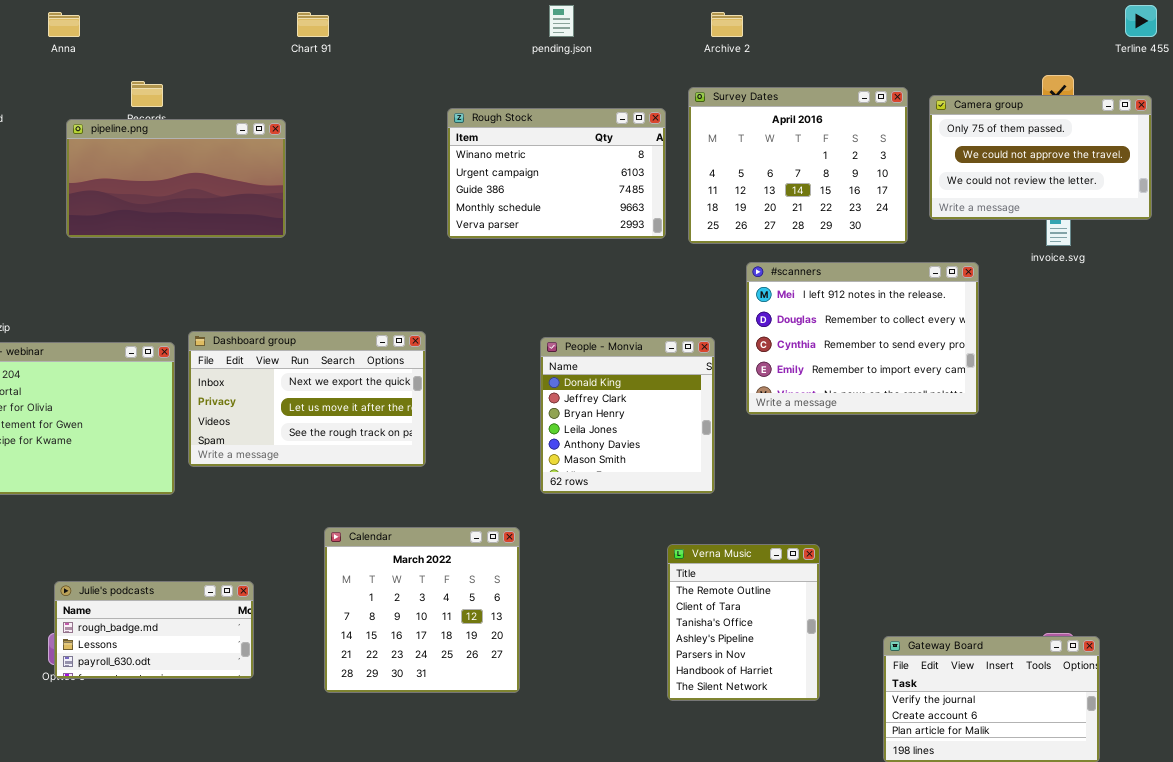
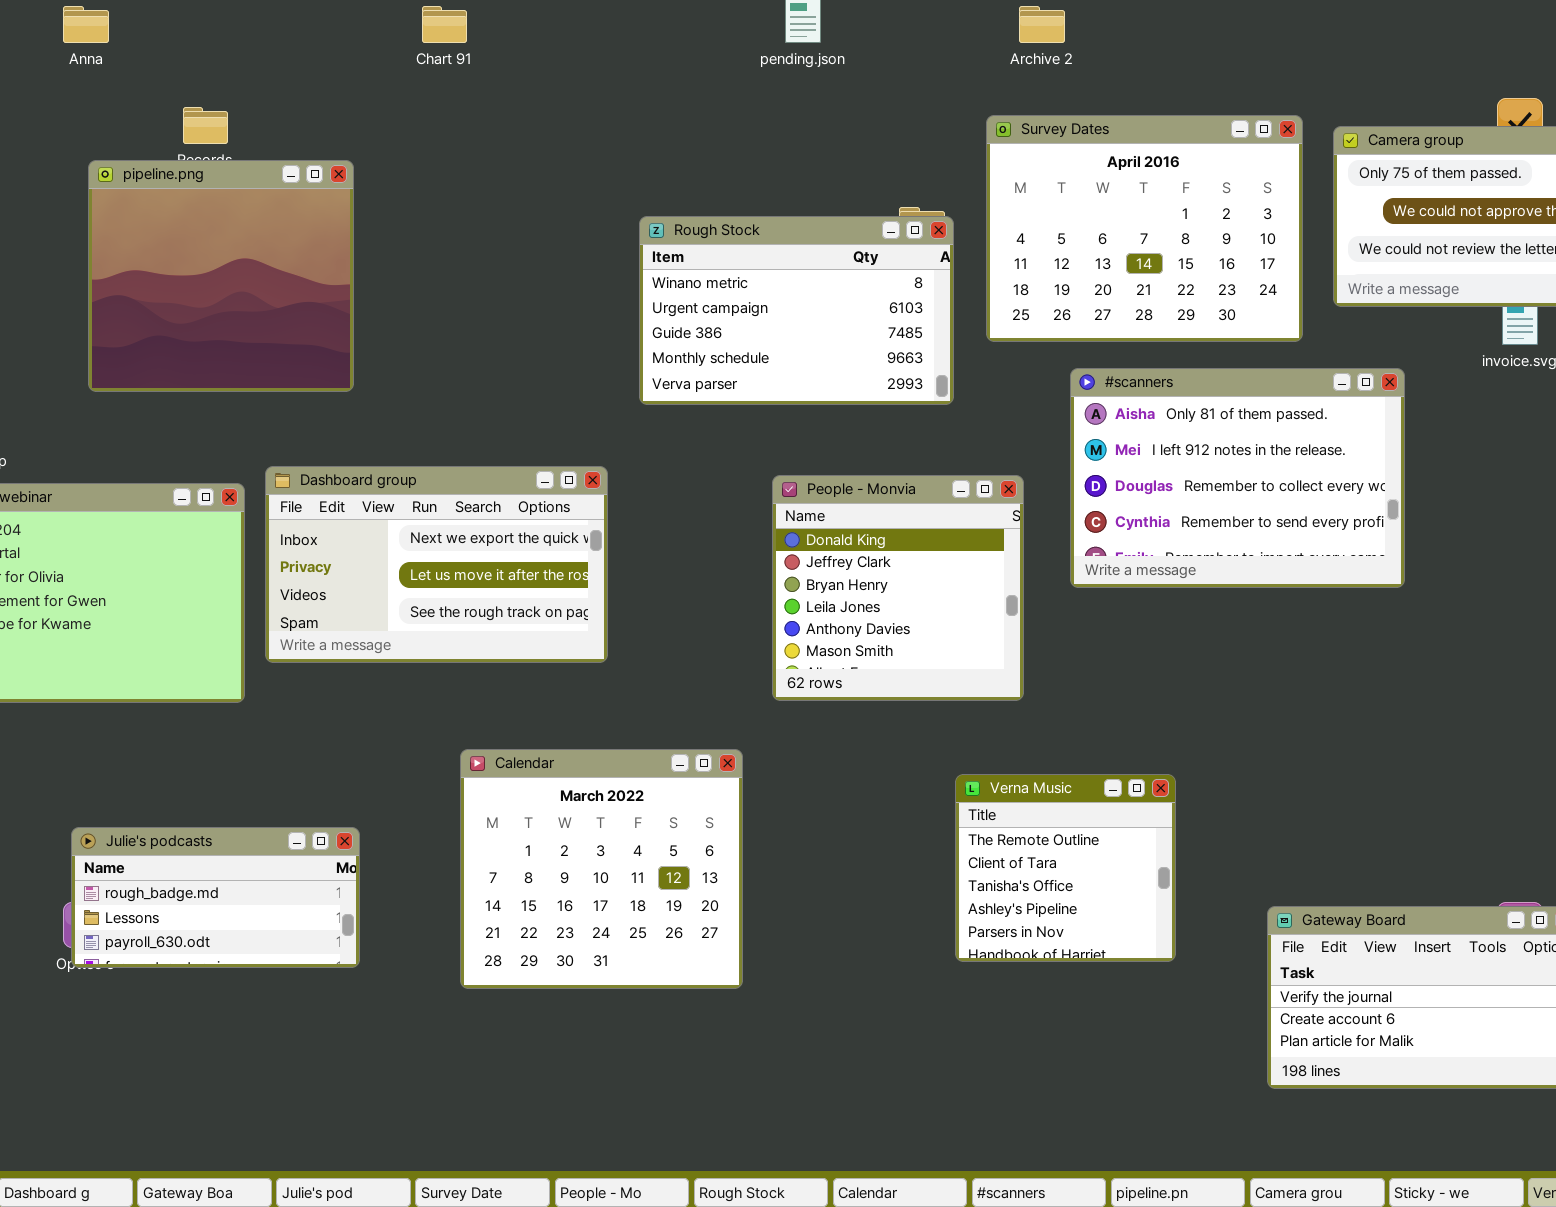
Rough Stock: [447,108,666,239] -> [639,216,954,405], moved
pipeline.png: [66,119,286,238] -> [88,160,354,392], resized
#scanners: [746,262,979,415] -> [1070,368,1405,588], scrolled up 1 row
Verna Music: [667,544,820,701] -> [955,774,1176,962], resized

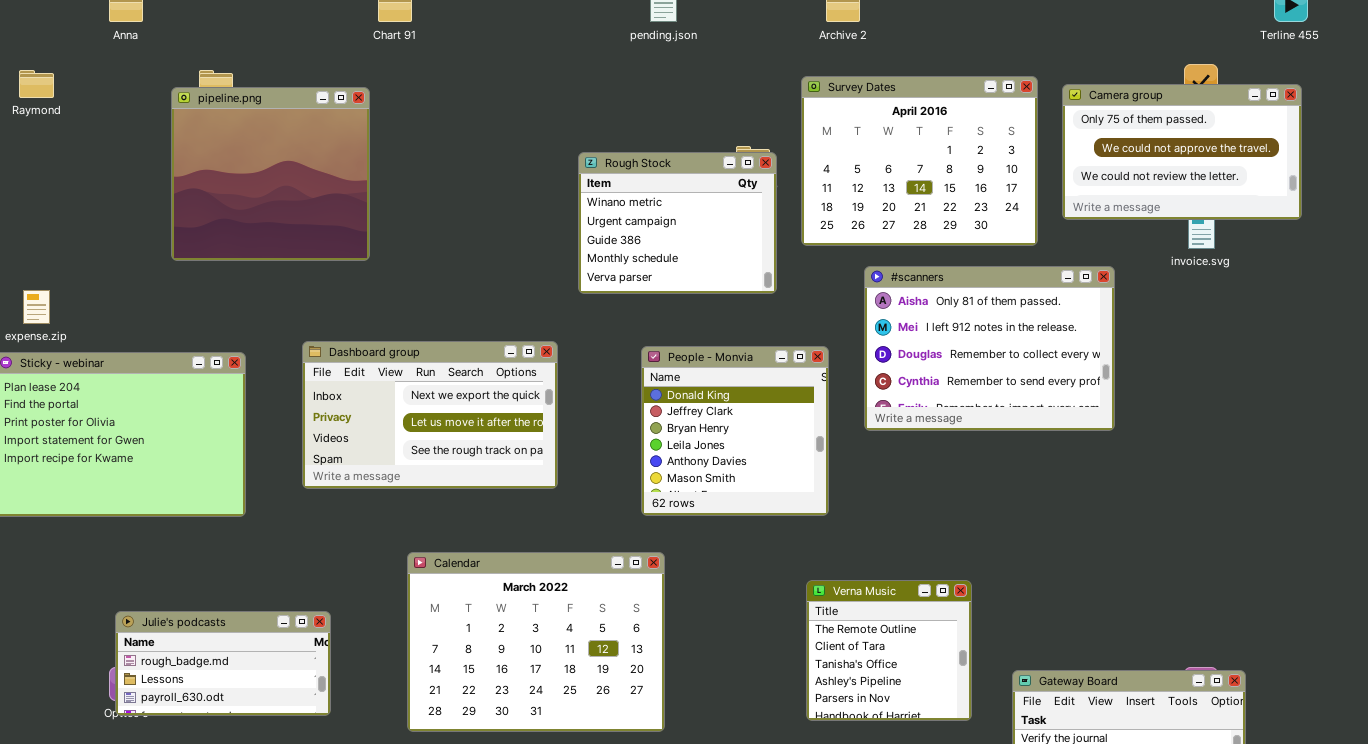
pipeline.png: [88,160,354,392] -> [171,87,370,261], moved
Rough Stock: [639,216,954,405] -> [578,152,777,294], resized
Dashboard group: [265,466,608,663] -> [302,341,558,489], moved
Calendar: [460,749,743,989] -> [407,552,665,732], resized
Verna Music: [955,774,1176,962] -> [806,580,972,721], moved

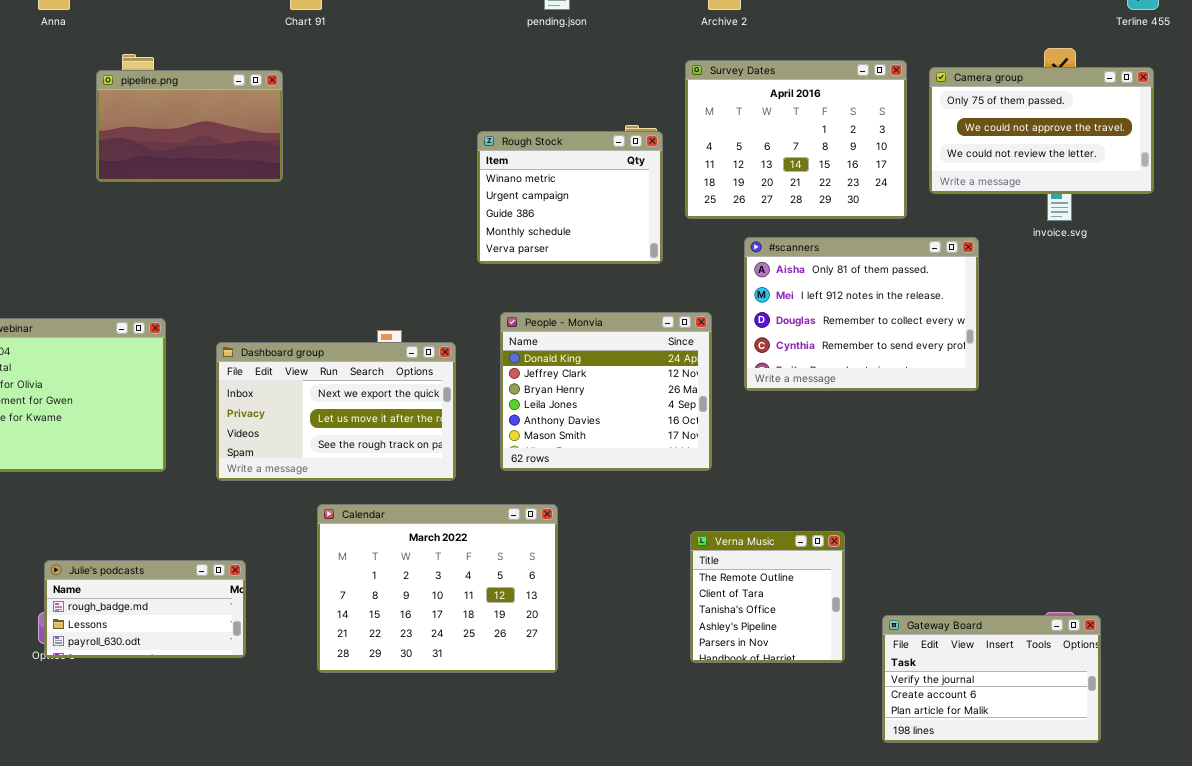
pipeline.png: [171,87,370,261] -> [96,70,283,182], resized
Dashboard group: [302,341,558,489] -> [216,342,456,481], moved
People - Monvia: [641,346,829,516] -> [500,312,712,471], resized

